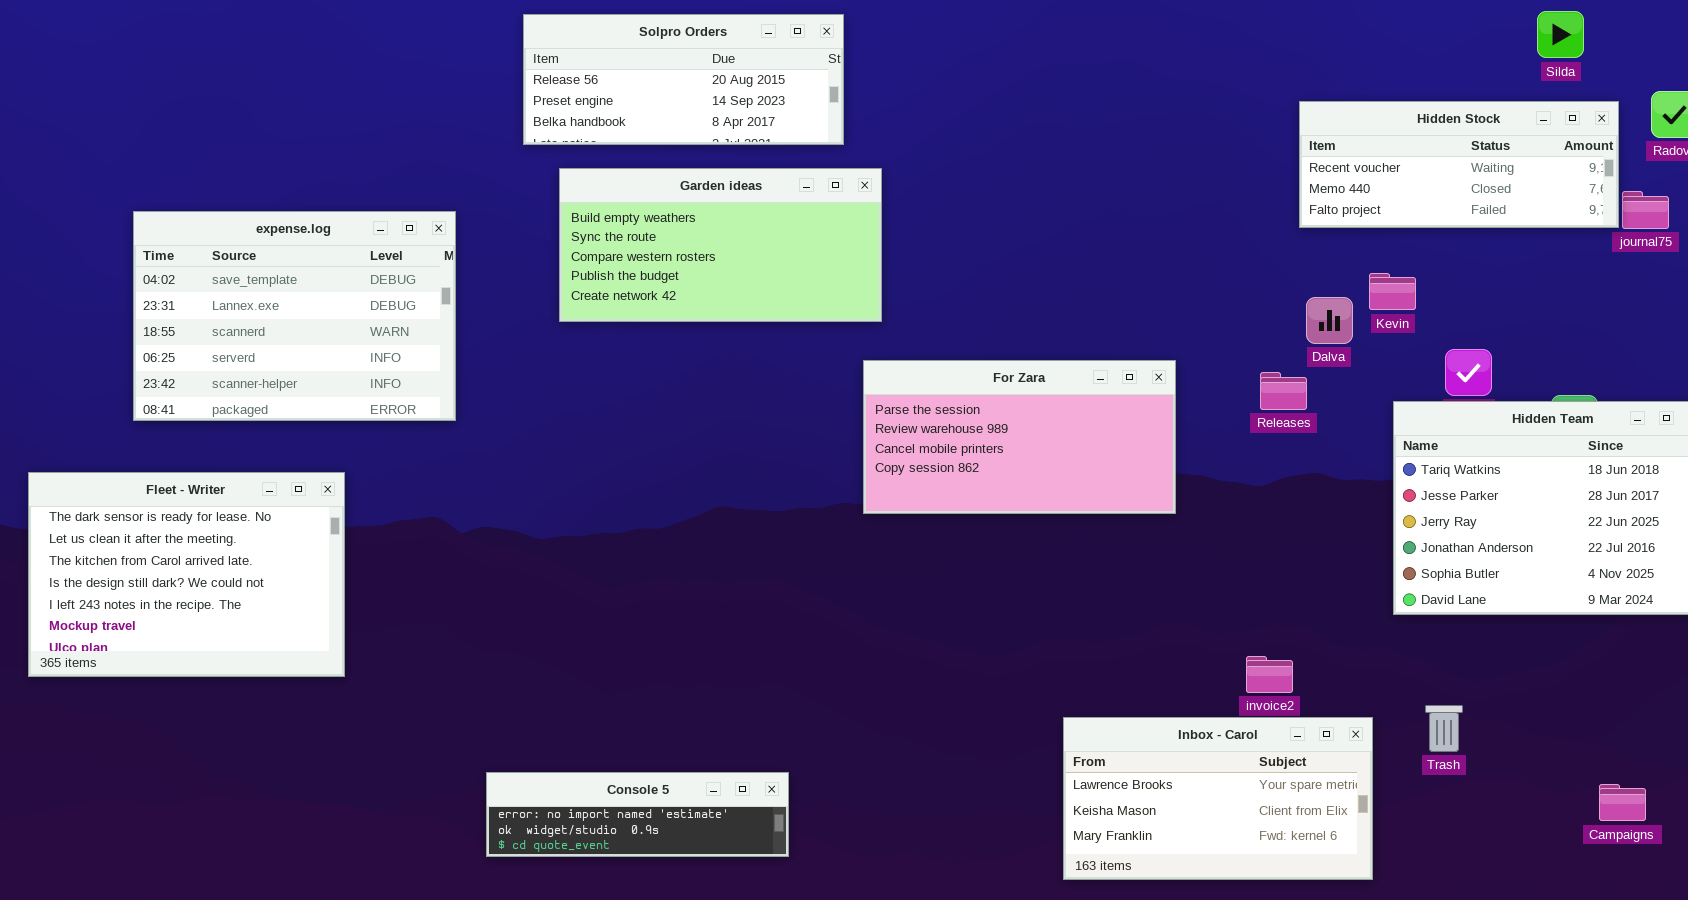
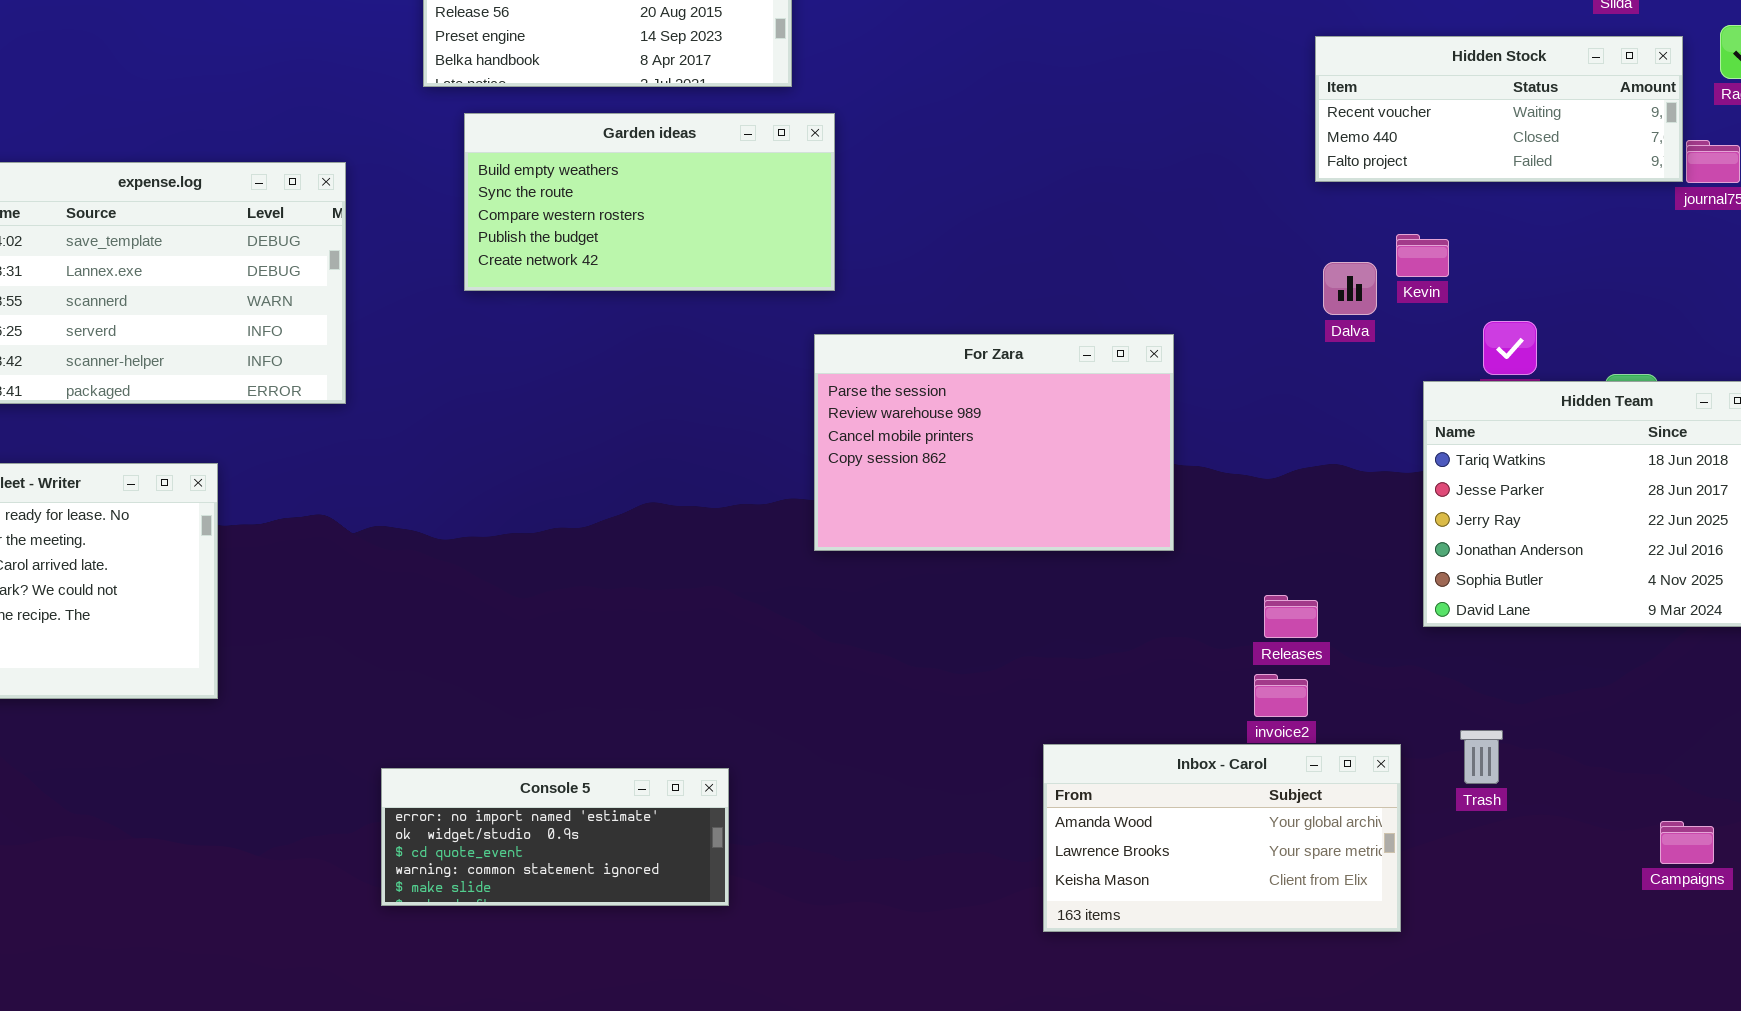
For Zara: [863,360,1176,514] -> [814,334,1174,551], resized
Releases: [1260,372,1307,410] -> [1264,595,1318,638], moved
Inbox - Carol: [1063,717,1373,880] -> [1043,744,1401,932], scrolled up 1 row
Console 5: [486,772,789,857] -> [381,768,729,906], resized

